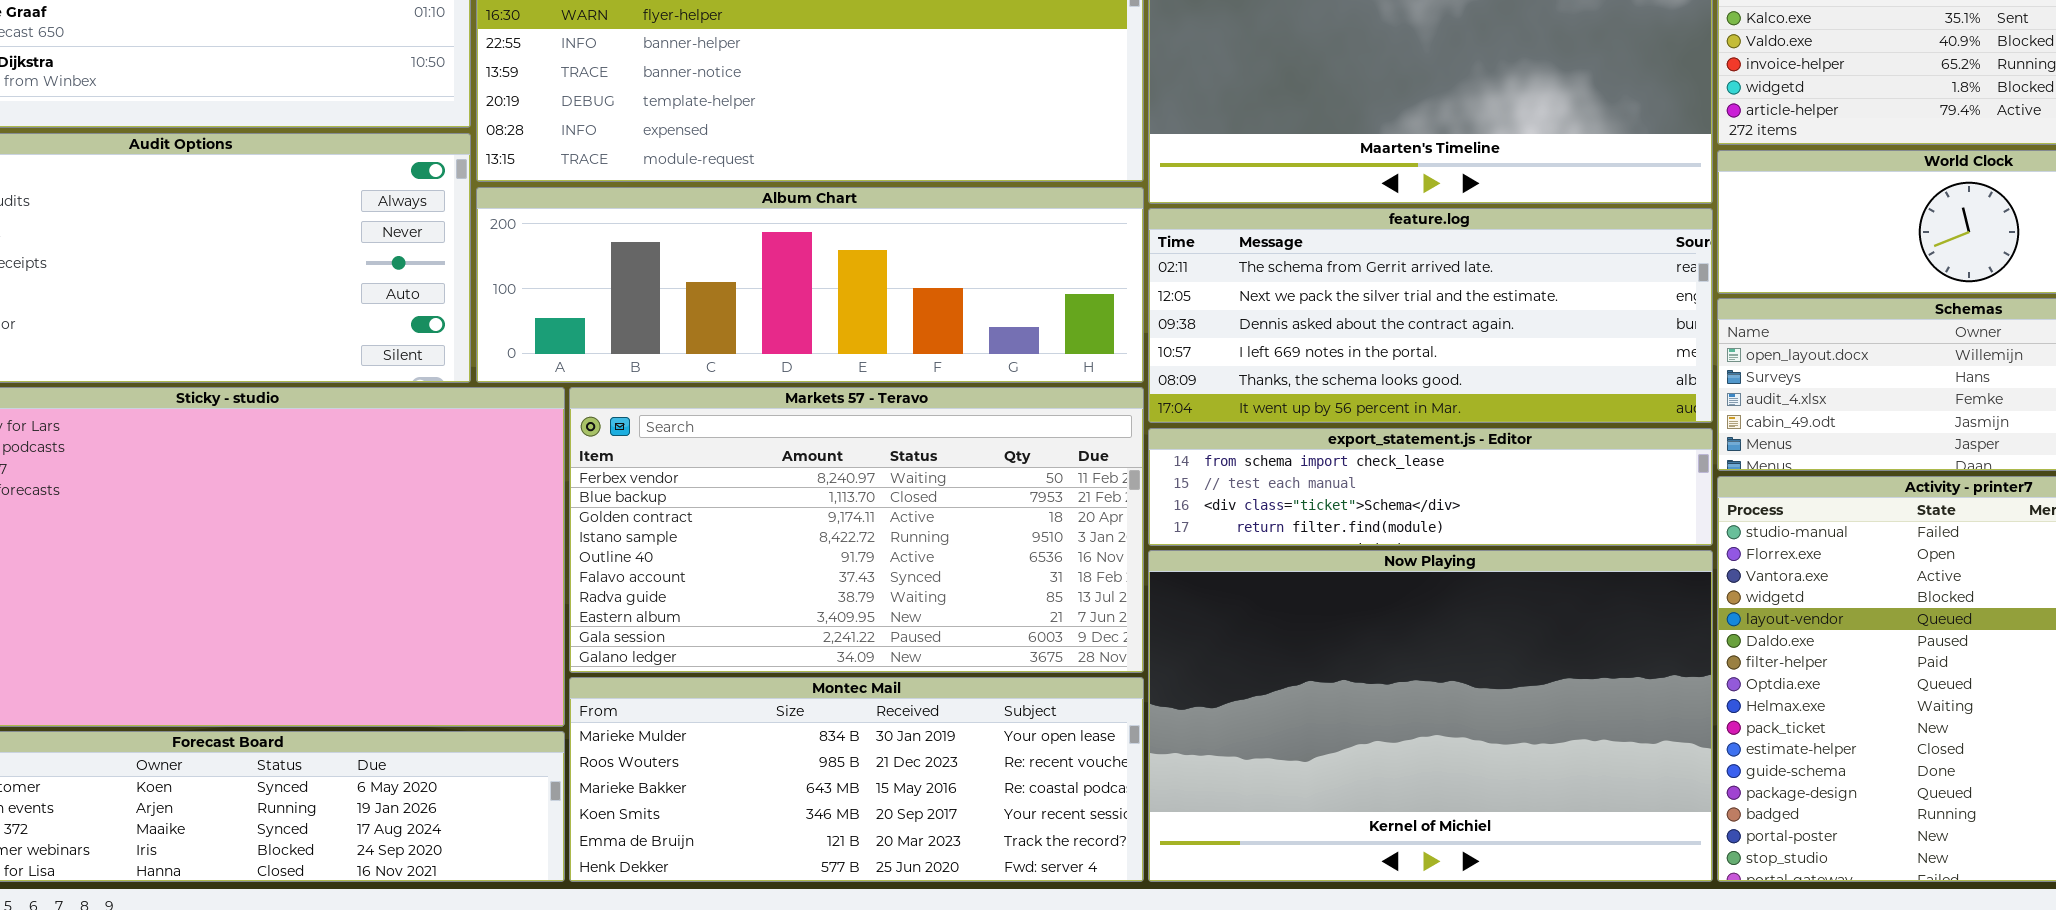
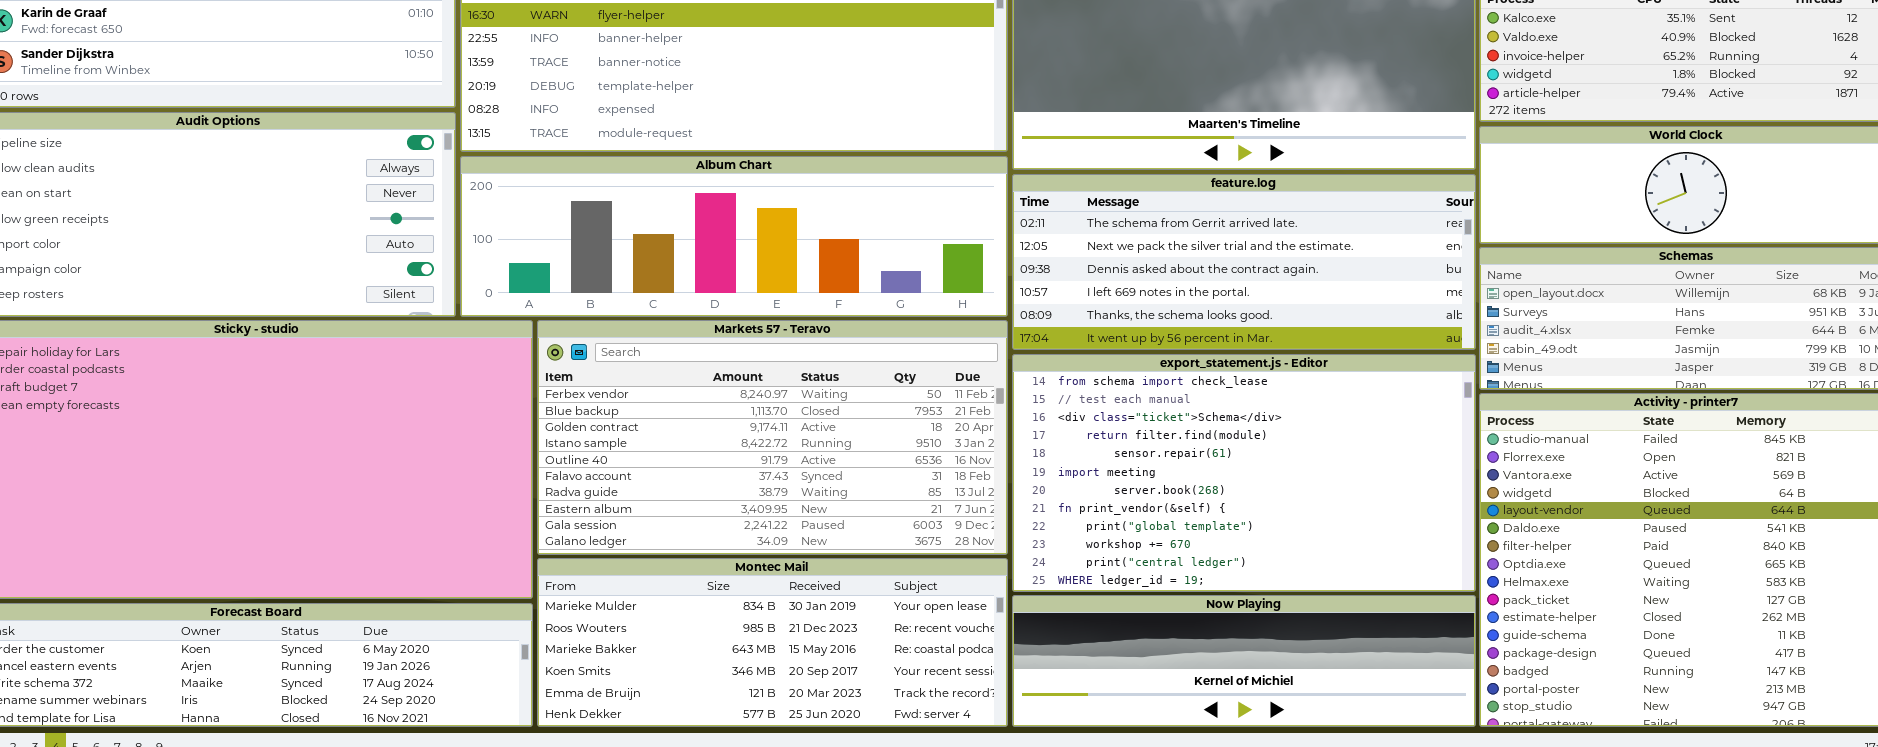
export_statement.js - Editor: [1148,428,1713,546] -> [1012,354,1476,592], resized
Now Playing: [1148,550,1713,882] -> [1012,595,1476,727], resized

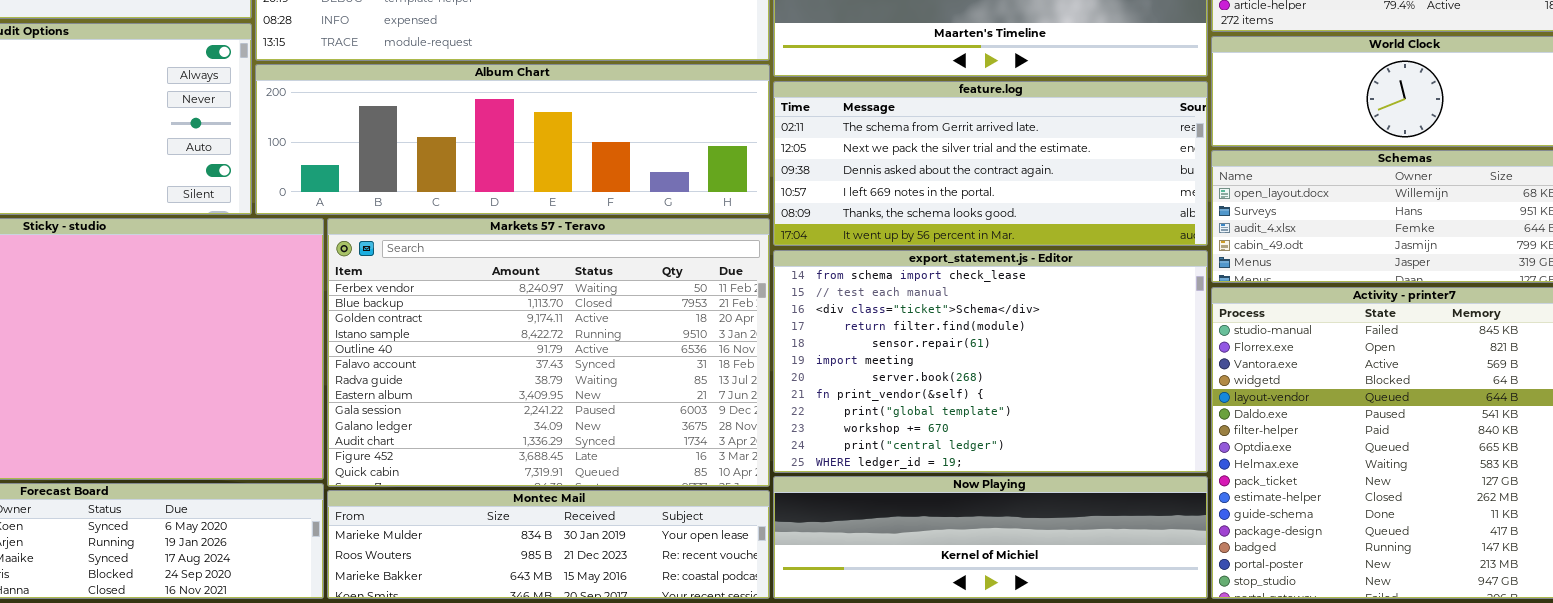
Markets 57 - Teravo: [537,320,1008,555] -> [327,218,770,487], resized
Montec Mail: [537,558,1008,727] -> [327,490,770,599], resized

